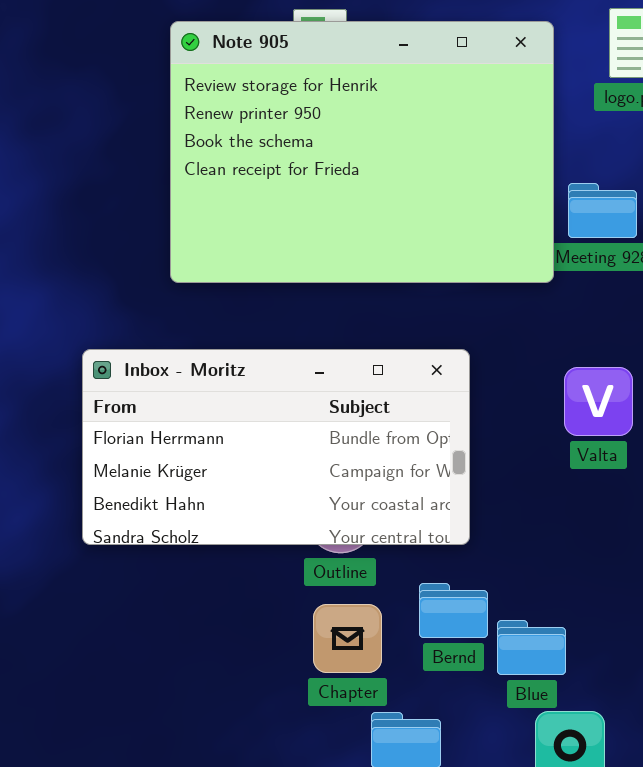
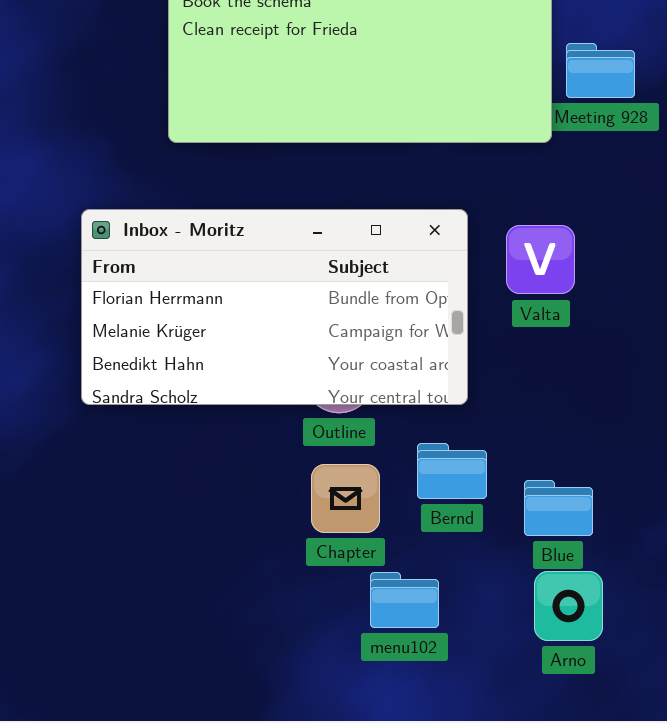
Valta: [564,367,633,436] -> [506,225,575,294], moved
Blue: [497,620,566,675] -> [524,480,593,536], moved

